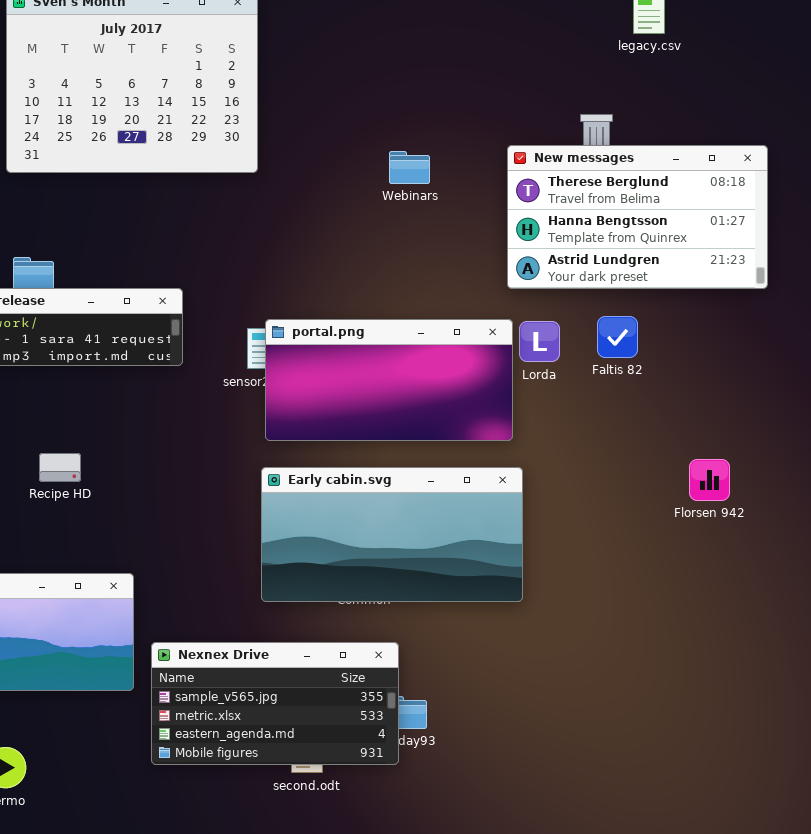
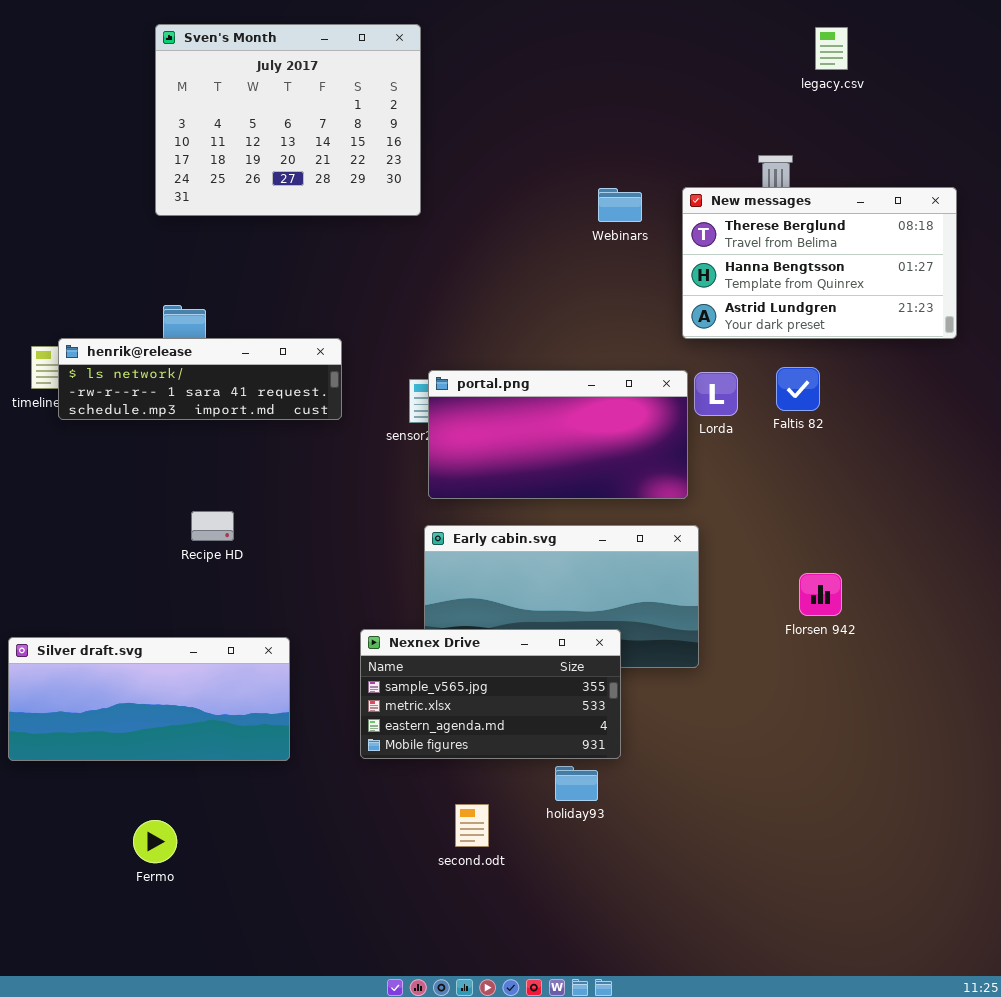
Webinars: [389,151,430,184] -> [598,188,642,222], moved
Florsen 942: [689,459,730,501] -> [799,573,842,616], moved
Nexnex Drive: [151,642,399,765] -> [360,629,621,759], moved

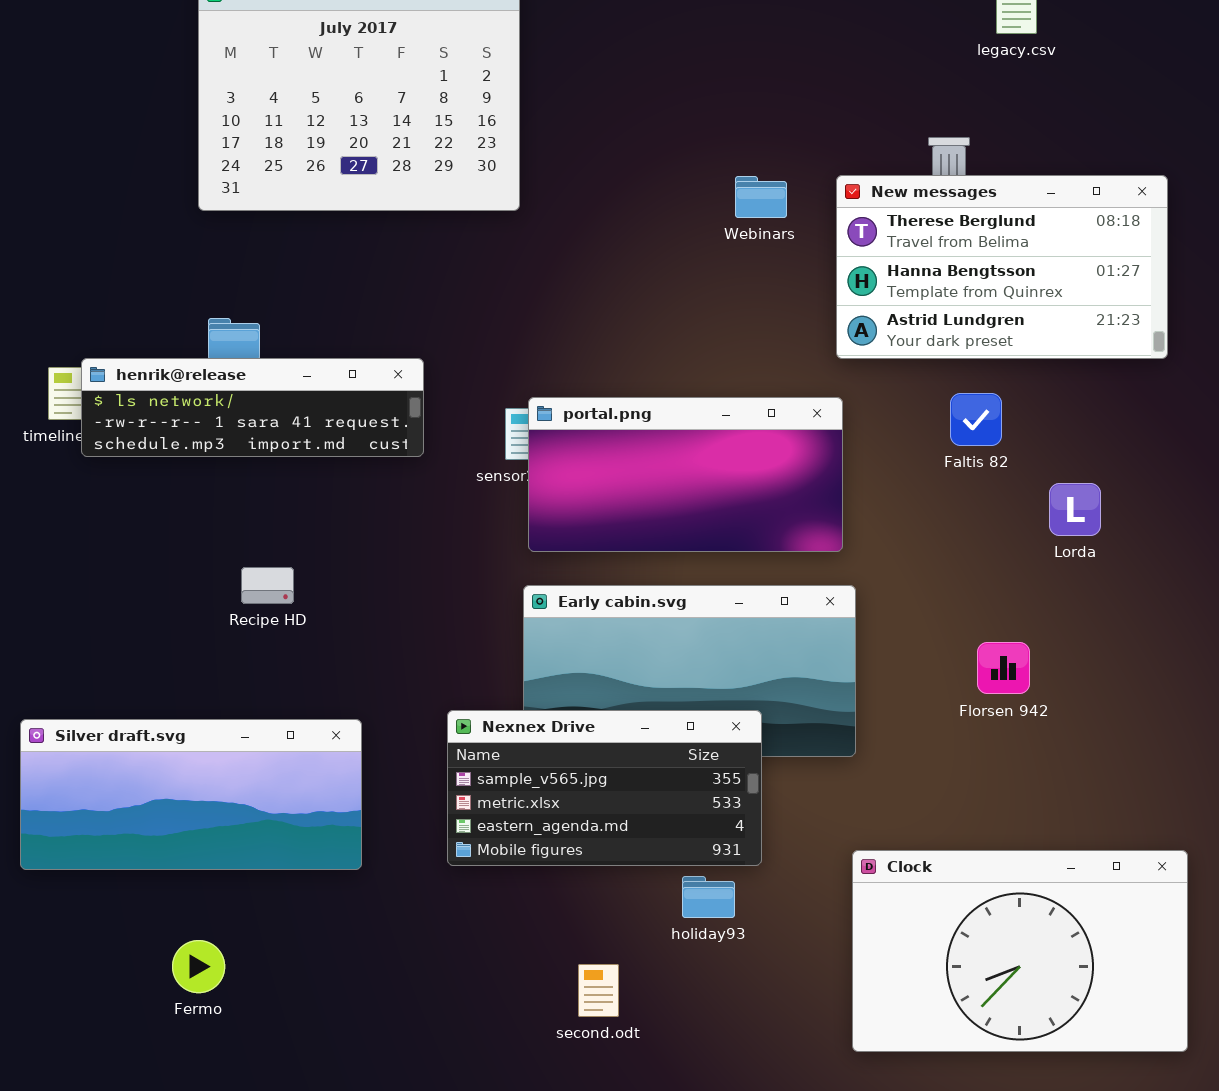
Lorda: [694,372,738,416] -> [1049,483,1101,536], moved
Clock: none -> [852,850,1188,1052], opened
second.odt: [455,804,489,847] -> [578,964,619,1017], moved

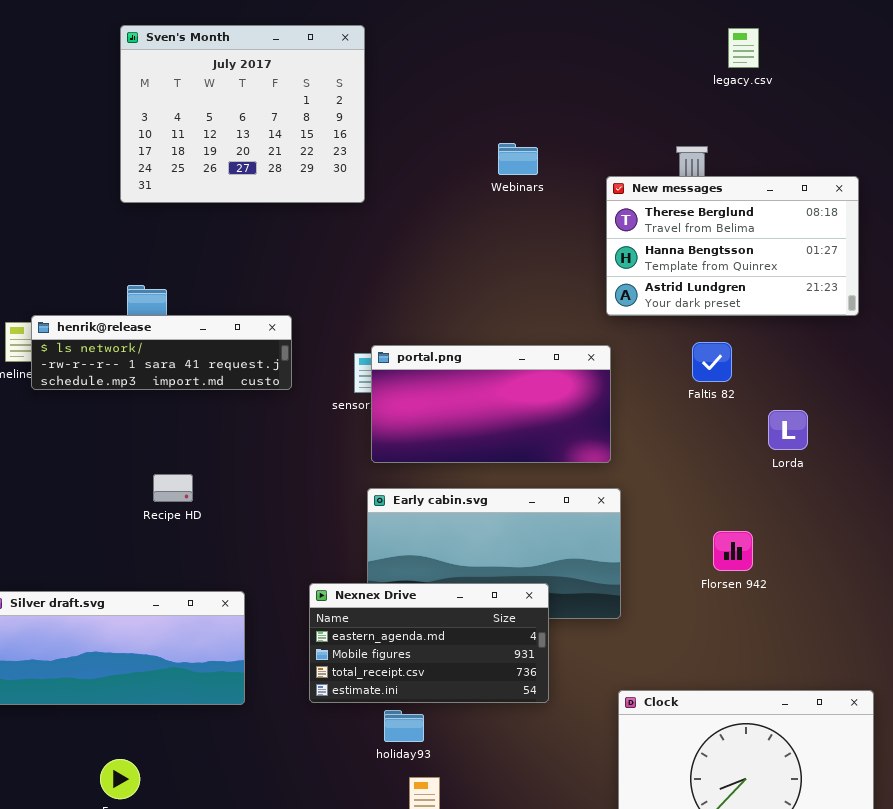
Webinars: [735,176,787,218] -> [498,143,538,175], moved
Nexnex Drive: [447,710,762,866] -> [309,583,549,703], scrolled down 2 rows
holiday93: [682,876,735,918] -> [384,710,424,742], moved

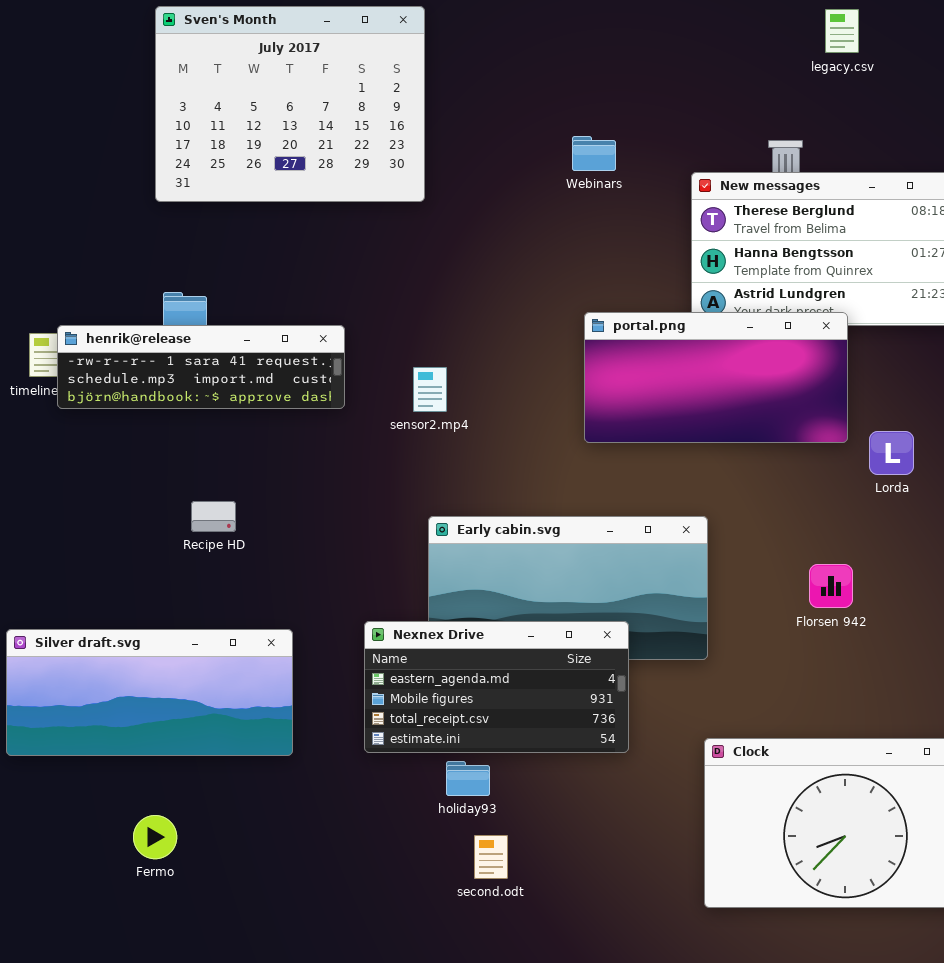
henrik@release: [31,315,292,390] -> [57,325,345,409], scrolled down 1 row
portal.png: [371,345,611,463] -> [584,312,848,443], moved

